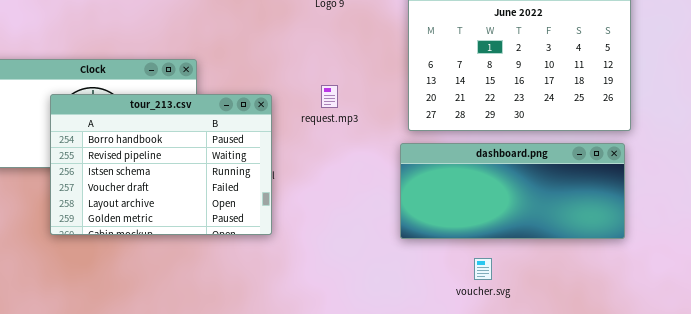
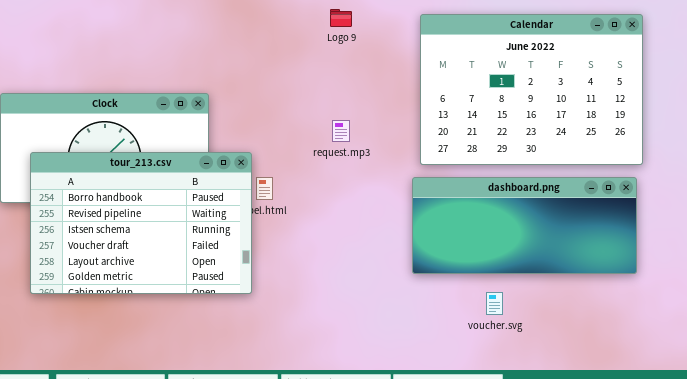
tour_213.csv: [50,94,272,235] -> [30,152,252,294], moved

